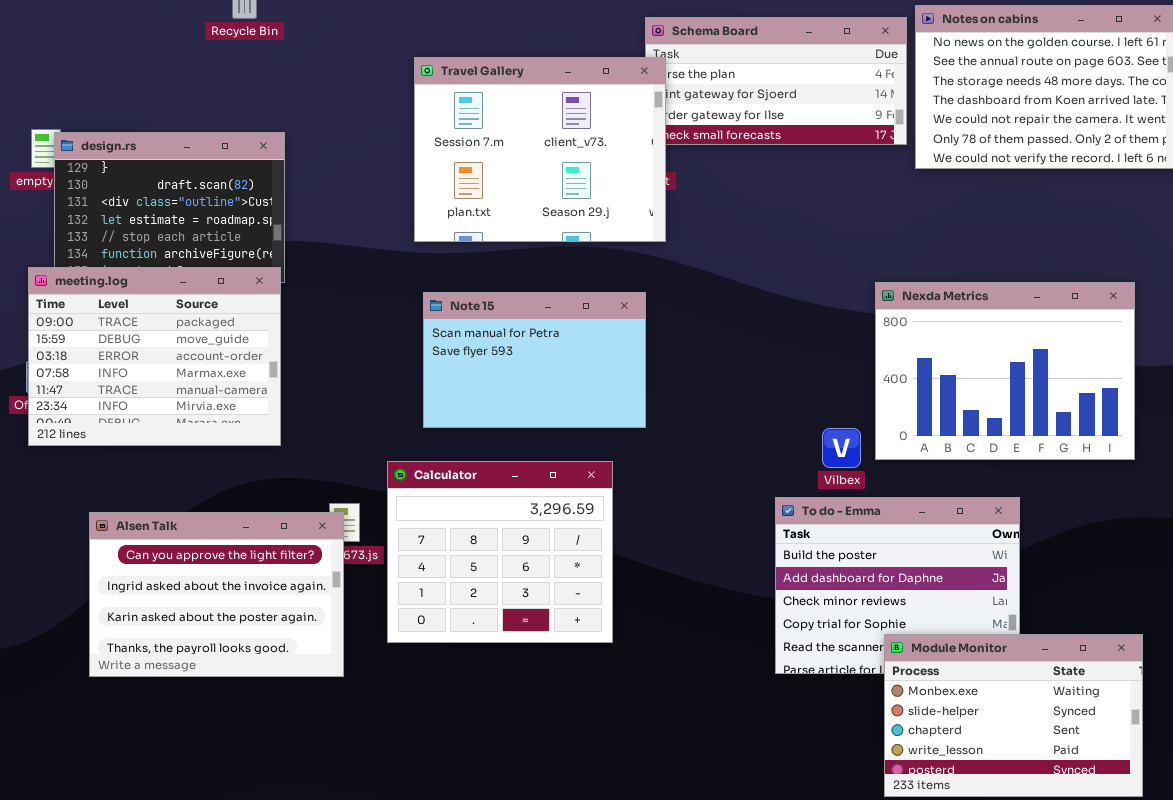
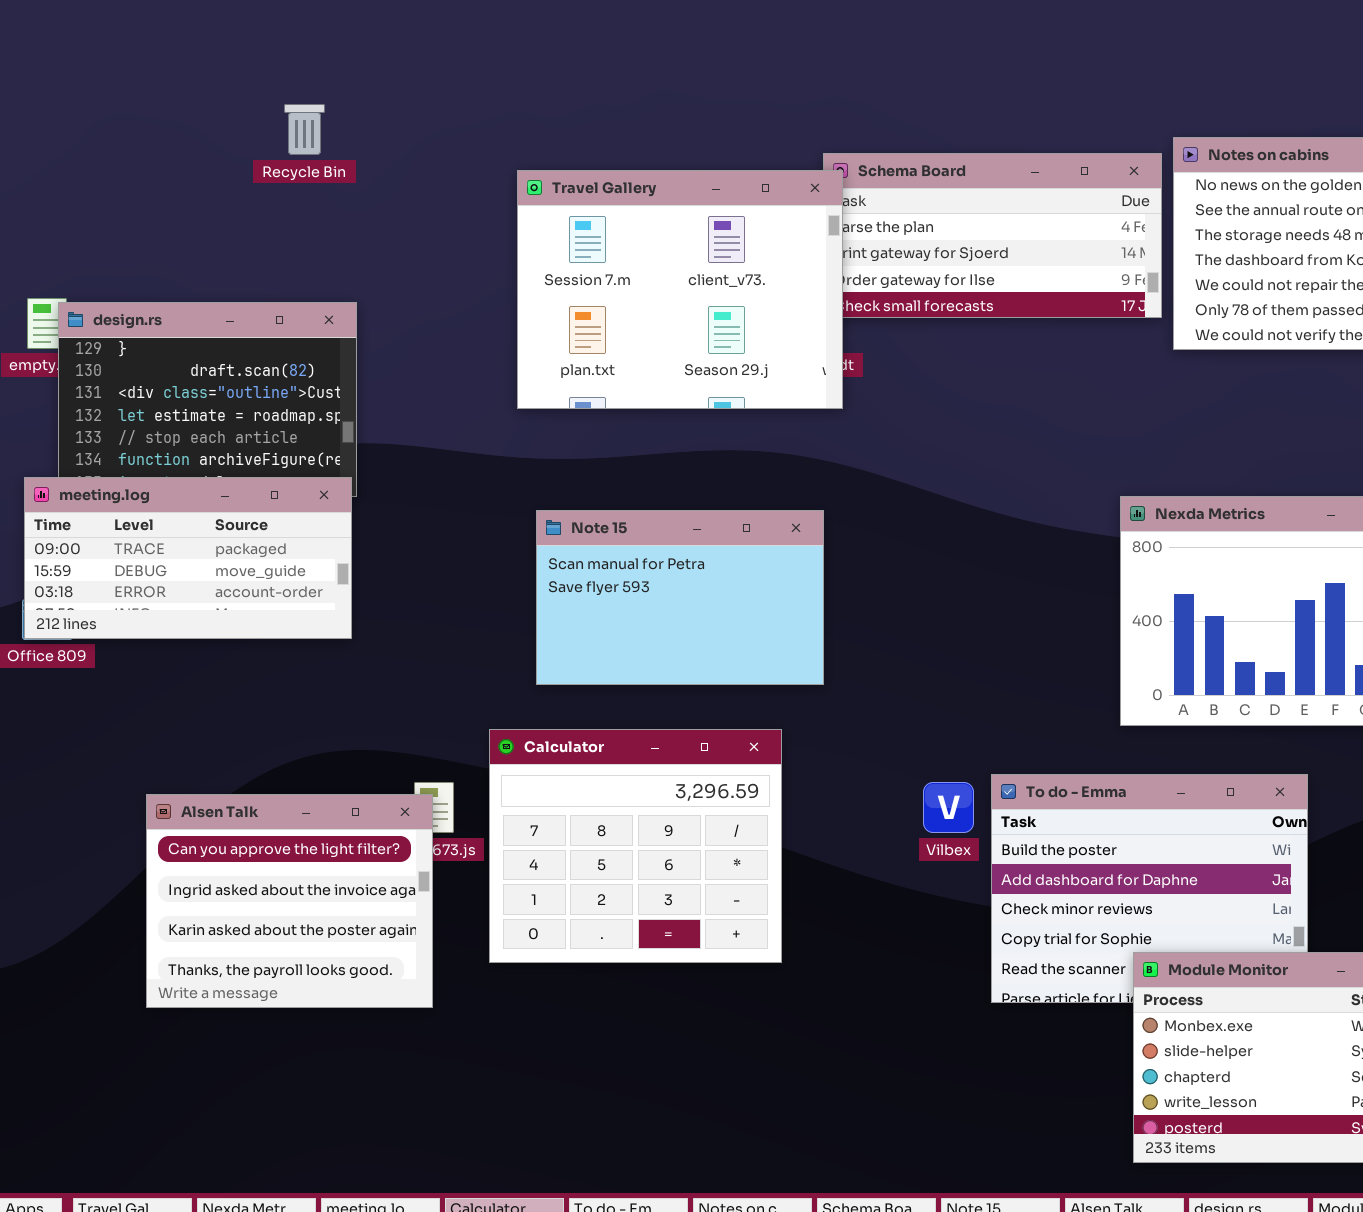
Travel Gallery: [414,57,666,242] -> [517,170,843,409], moved
meeting.log: [28,267,281,446] -> [24,477,352,639], resized
Vilbex: [822,428,861,468] -> [923,782,974,833], moved
Alsen Talk: [89,512,344,677] -> [146,794,433,1008], resized

